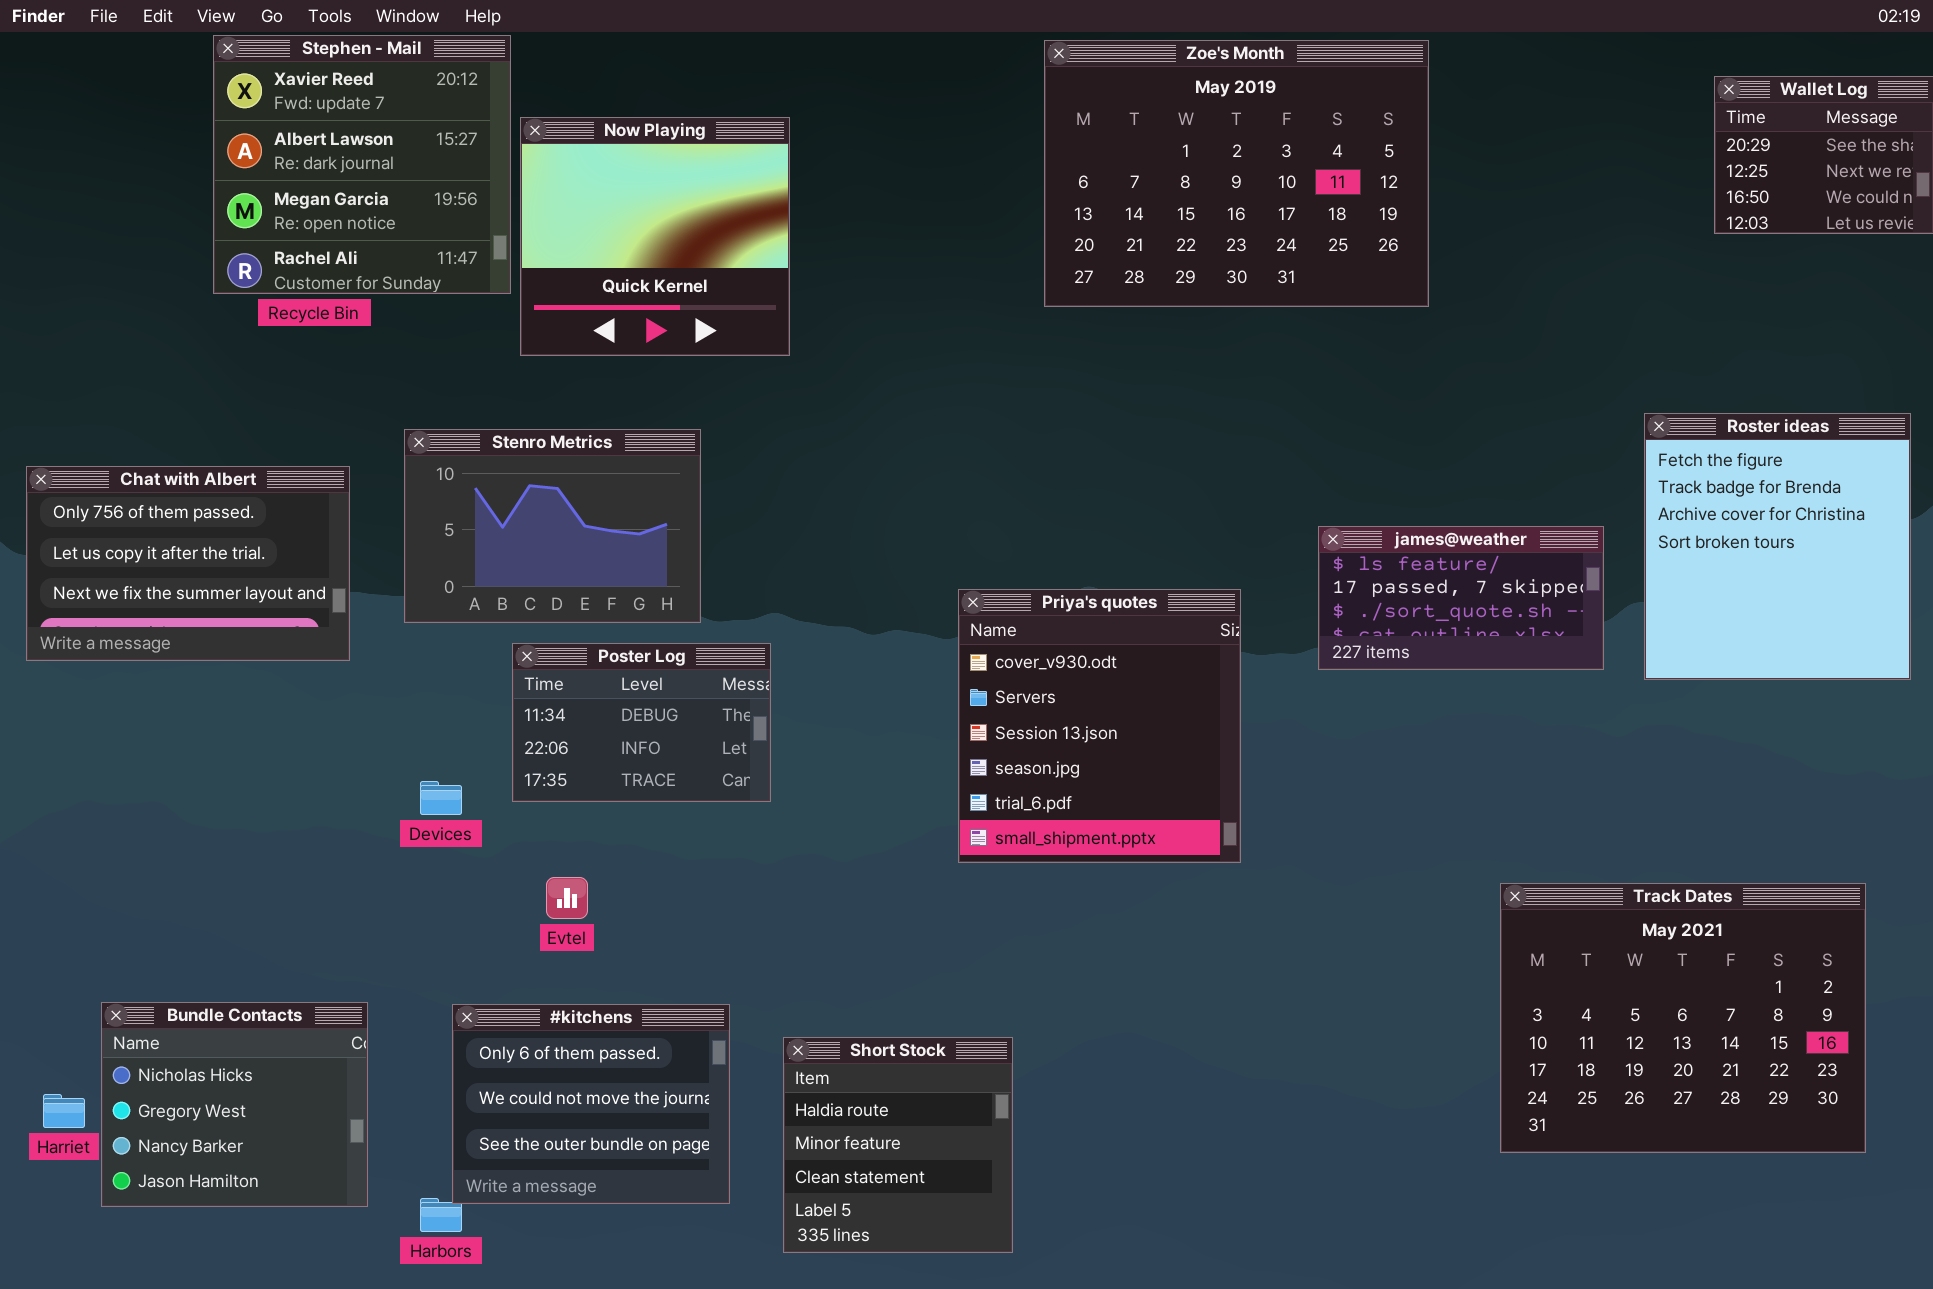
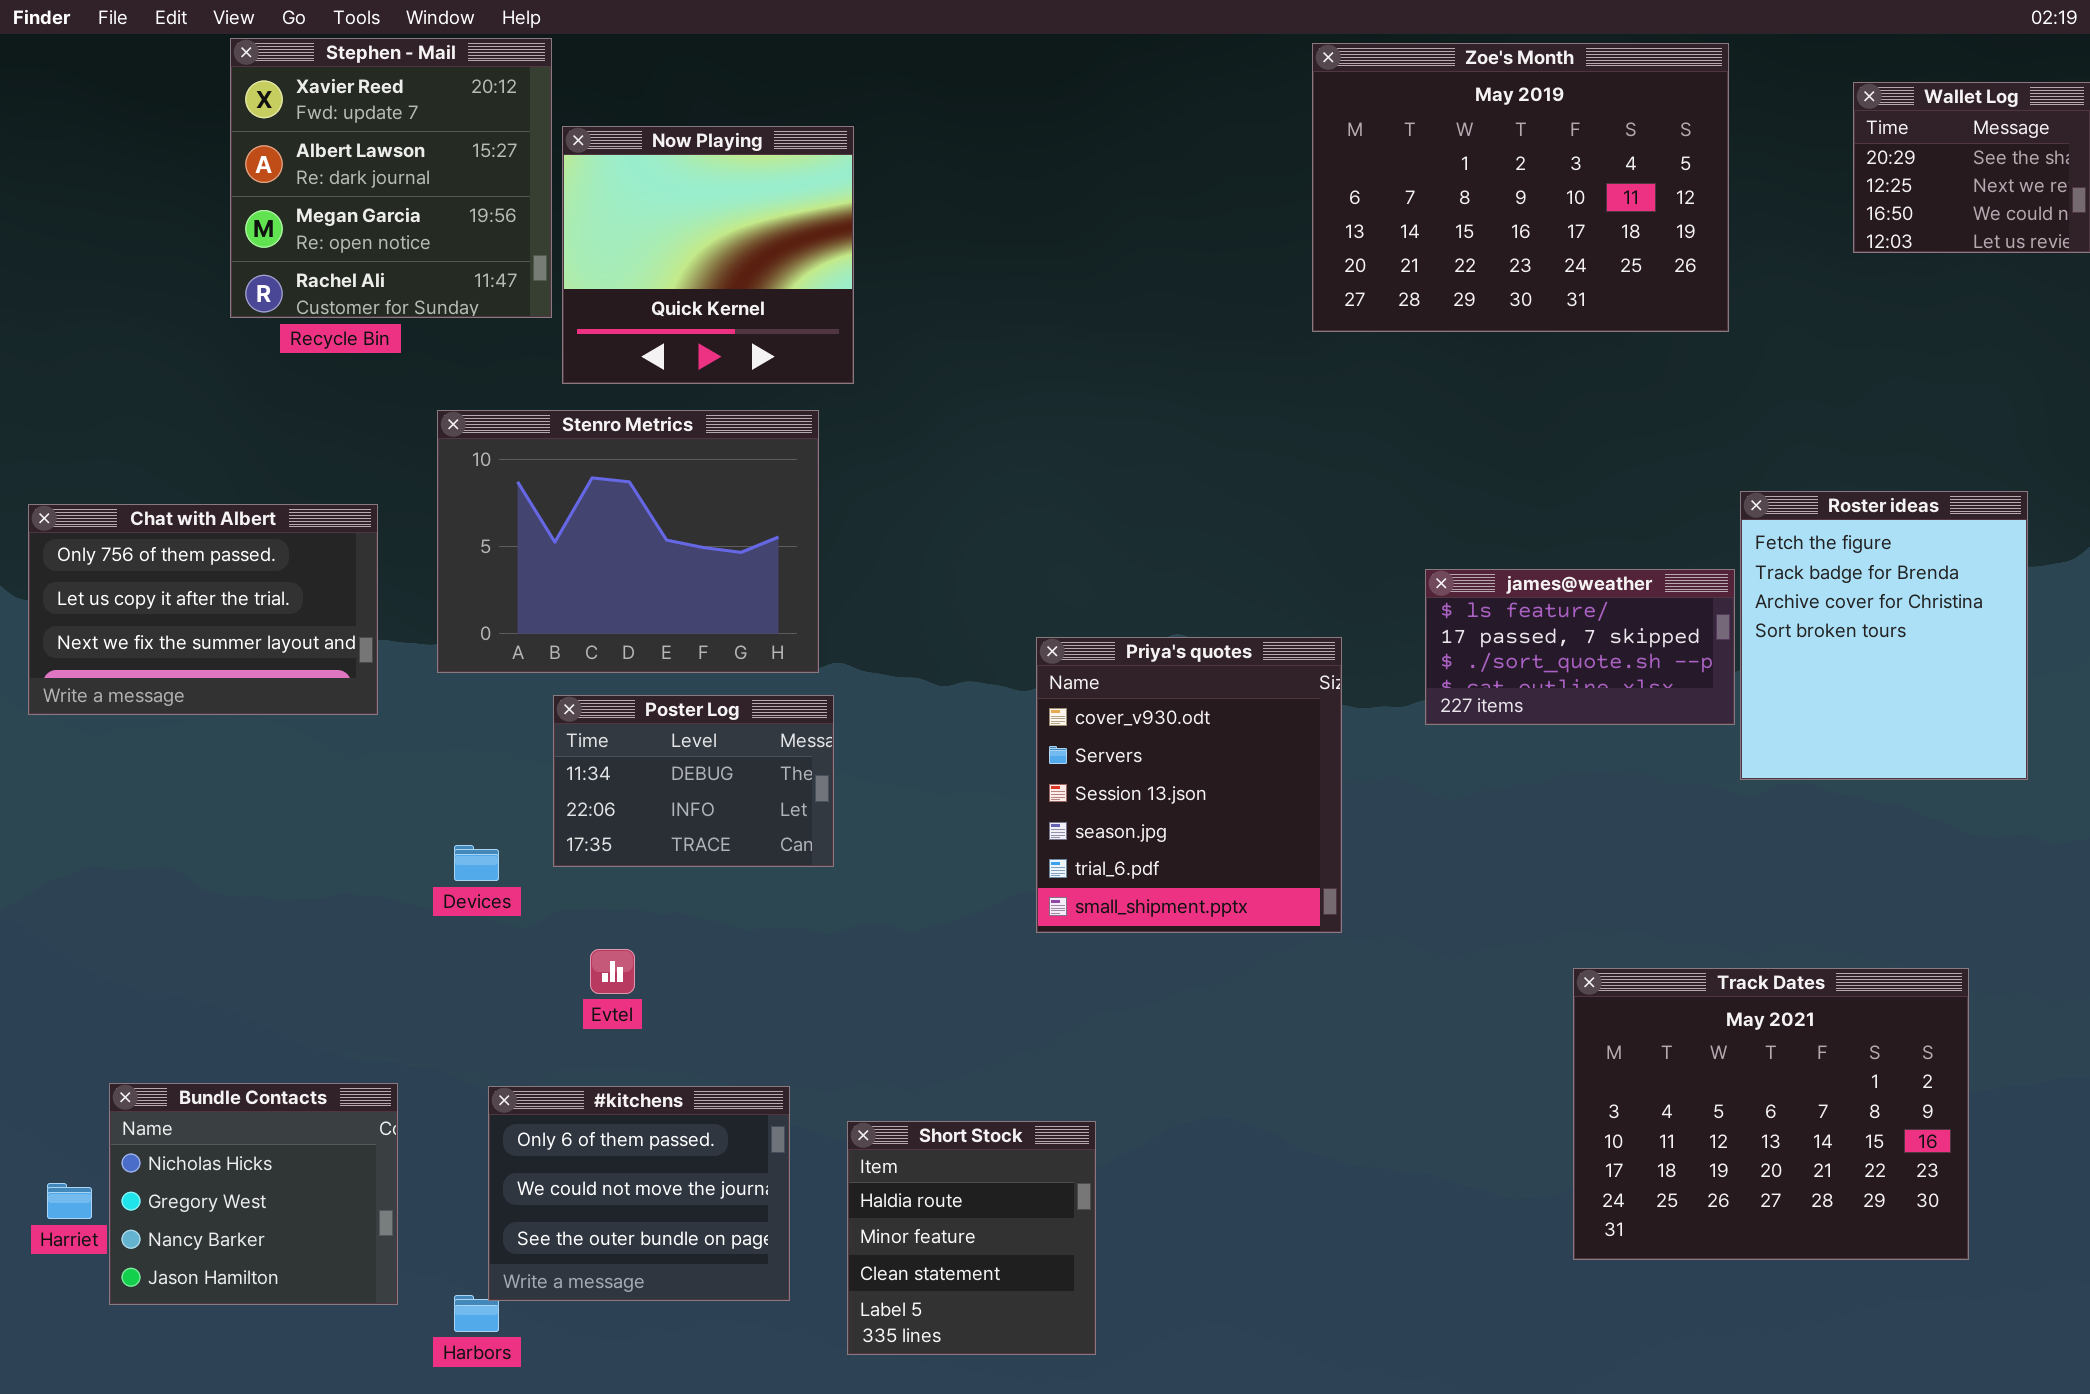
Zoe's Month: [1044,40,1429,307] -> [1312,43,1729,332], moved
Roster ideas: [1644,413,1911,680] -> [1740,491,2028,780], moved
Stenro Metrics: [404,429,701,623] -> [437,410,819,673], resized
Track Dates: [1500,883,1866,1153] -> [1573,968,1969,1260], moved

